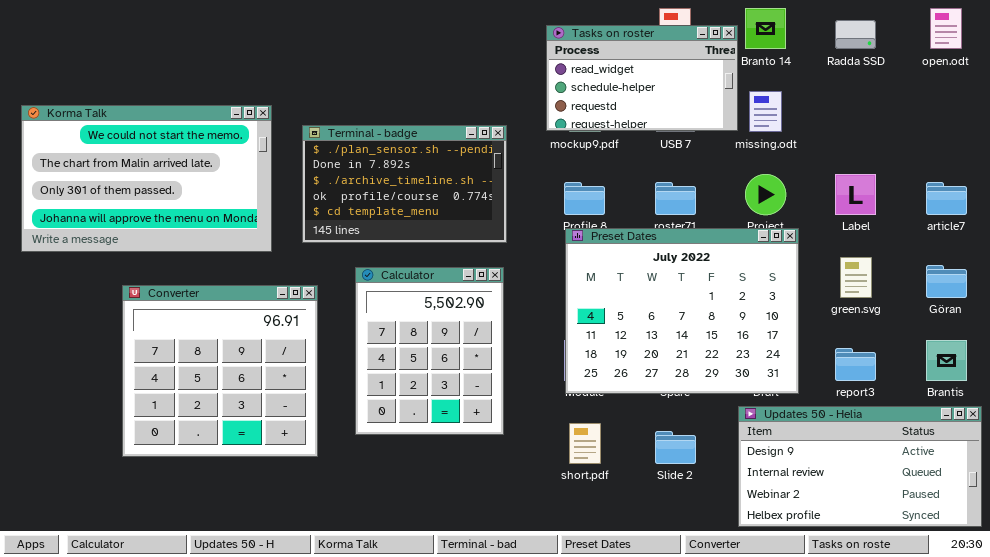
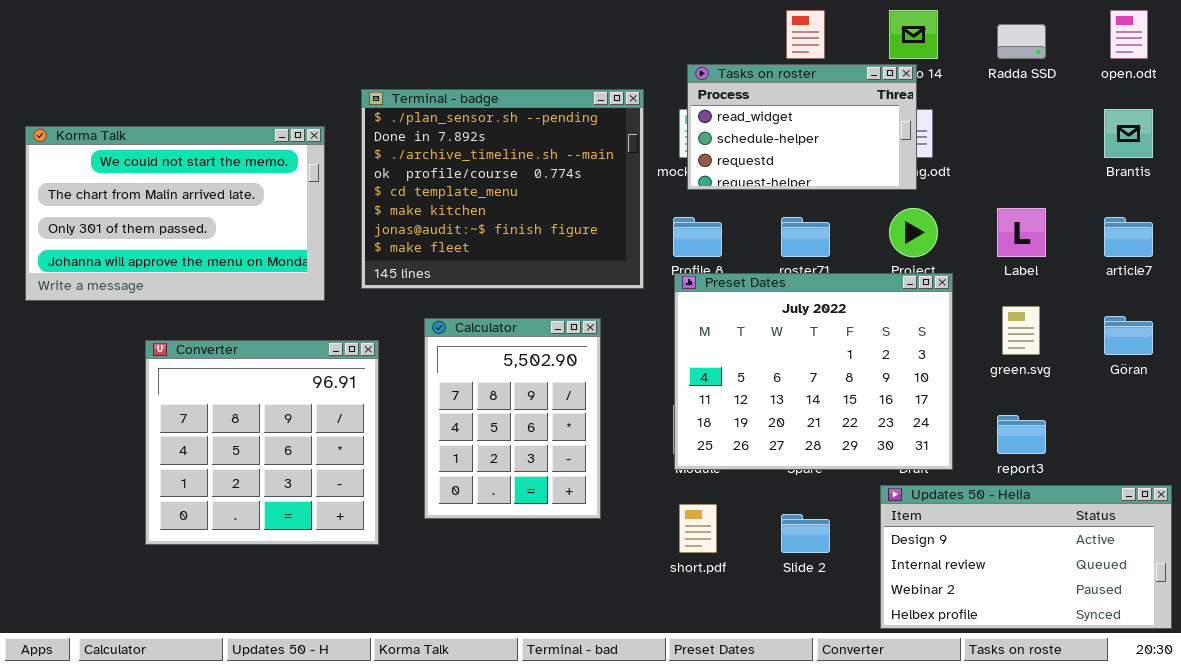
Tasks on roster: [546,25,738,131] -> [687,64,917,190], moved
Terminal - badge: [302,125,507,243] -> [361,89,644,289], resized
Brantis: [926,340,967,381] -> [1104,109,1153,158], moved

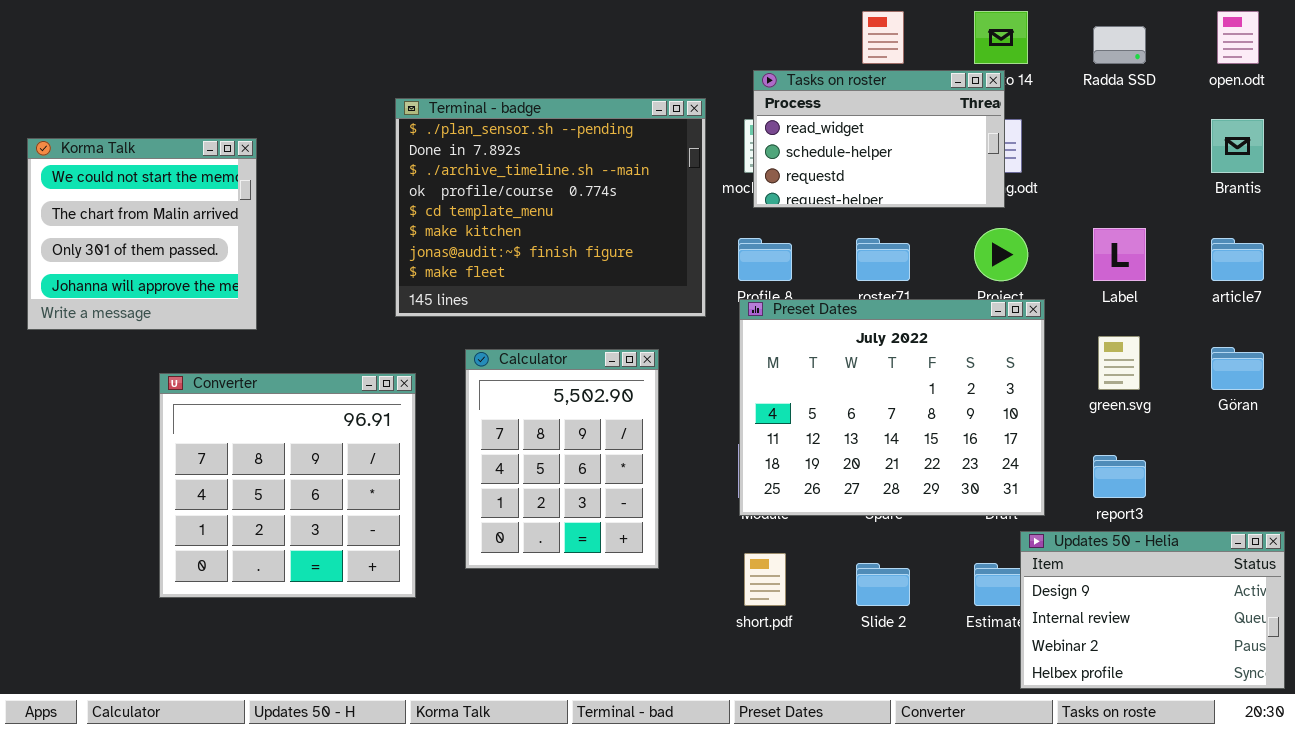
Korma Talk: [25,126,325,301] -> [27,138,257,330], resized
Updates 50 - Helia: [880,485,1172,629] -> [1020,531,1285,689], resized

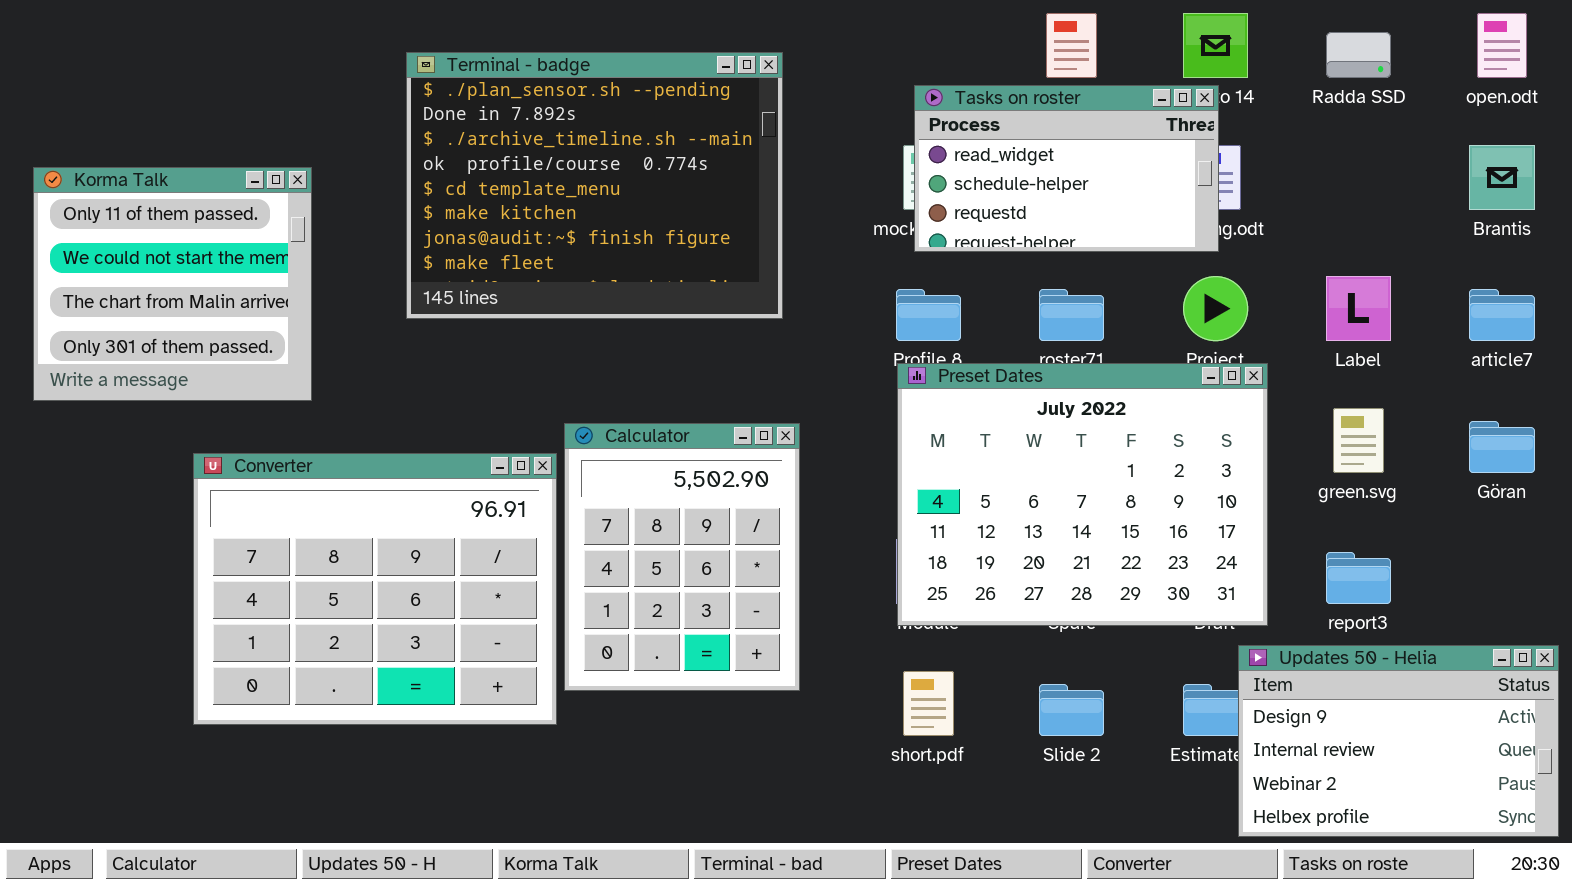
Terminal - badge: [395,98,706,317] -> [406,52,783,319], moved
Korma Talk: [27,138,257,330] -> [33,167,312,401], scrolled up 1 row
Converter: [159,373,416,598] -> [193,453,557,725], resized

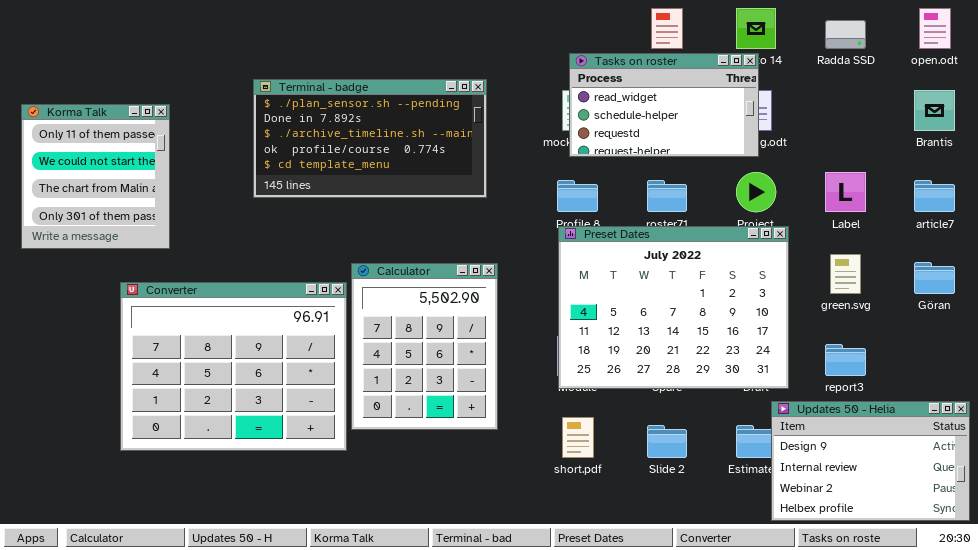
Terminal - badge: [406,52,783,319] -> [253,79,487,198], resized
Korma Talk: [33,167,312,401] -> [21,104,170,249], resized

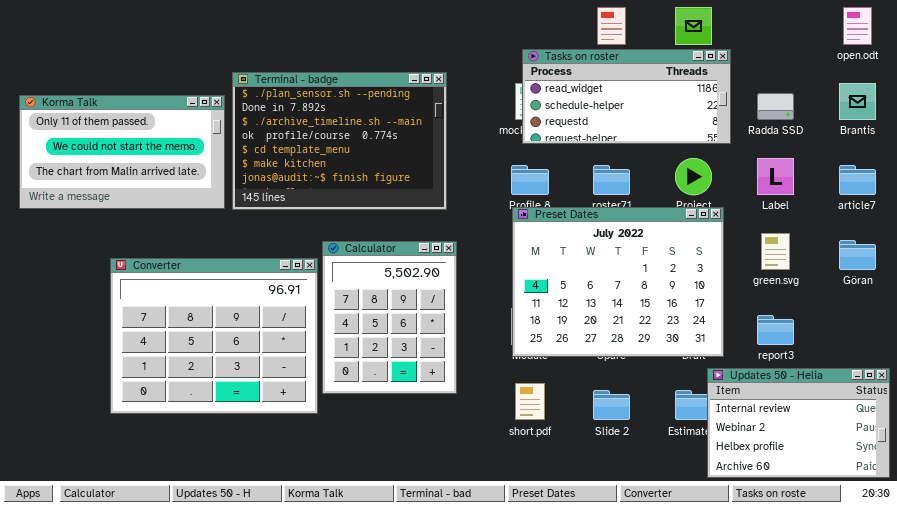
Radda SSD: [825,20,866,49] -> [757,93,794,120], moved
Tasks on roster: [569,53,759,157] -> [522,49,731,144], resized
Terminal - badge: [253,79,487,198] -> [232,72,447,210], resized
Korma Talk: [21,104,170,249] -> [19,95,225,209], resized
Updates 50 - Helia: [771,401,970,521] -> [707,368,890,478], scrolled down 1 row

